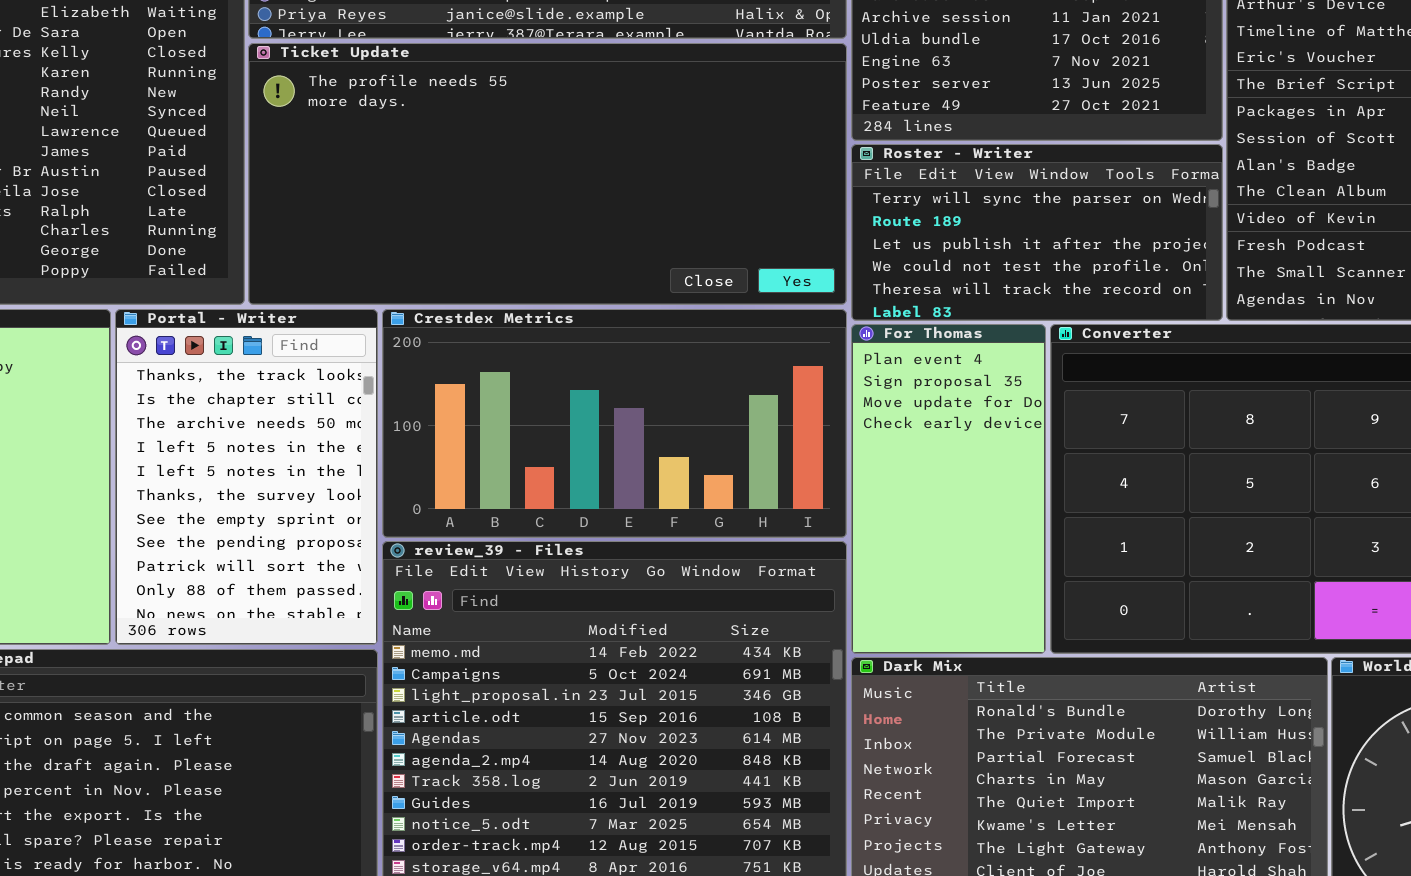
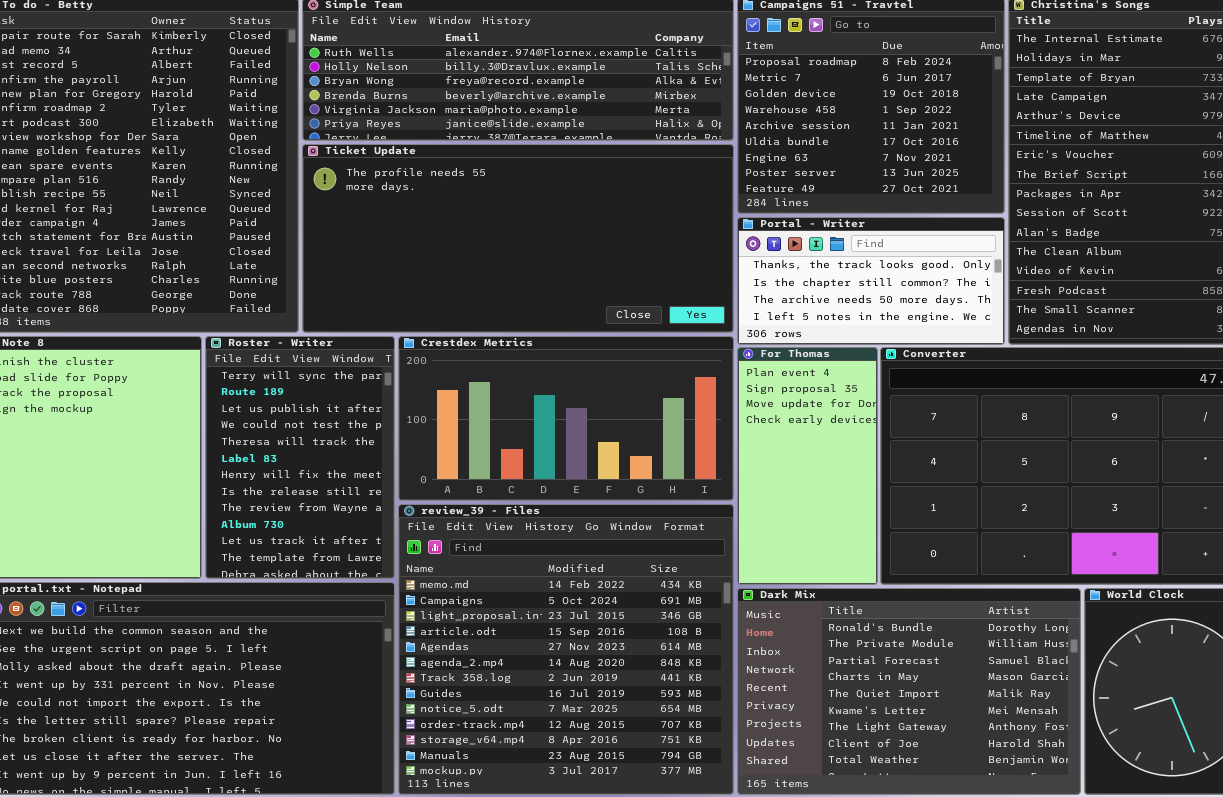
Roster - Writer: [851,144,1223,321] -> [205,336,395,579], moved, resized
Portal - Writer: [115,309,378,645] -> [737,217,1005,345], moved, resized

